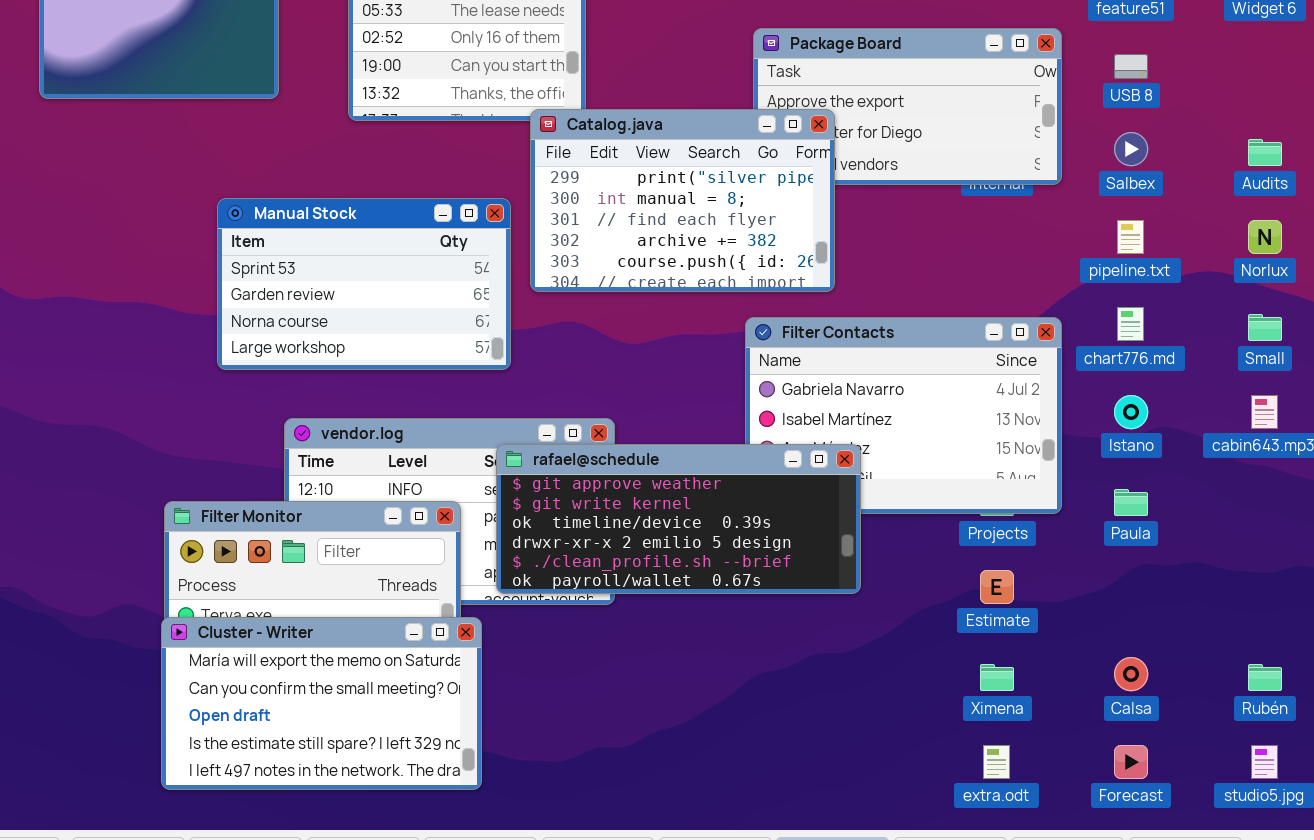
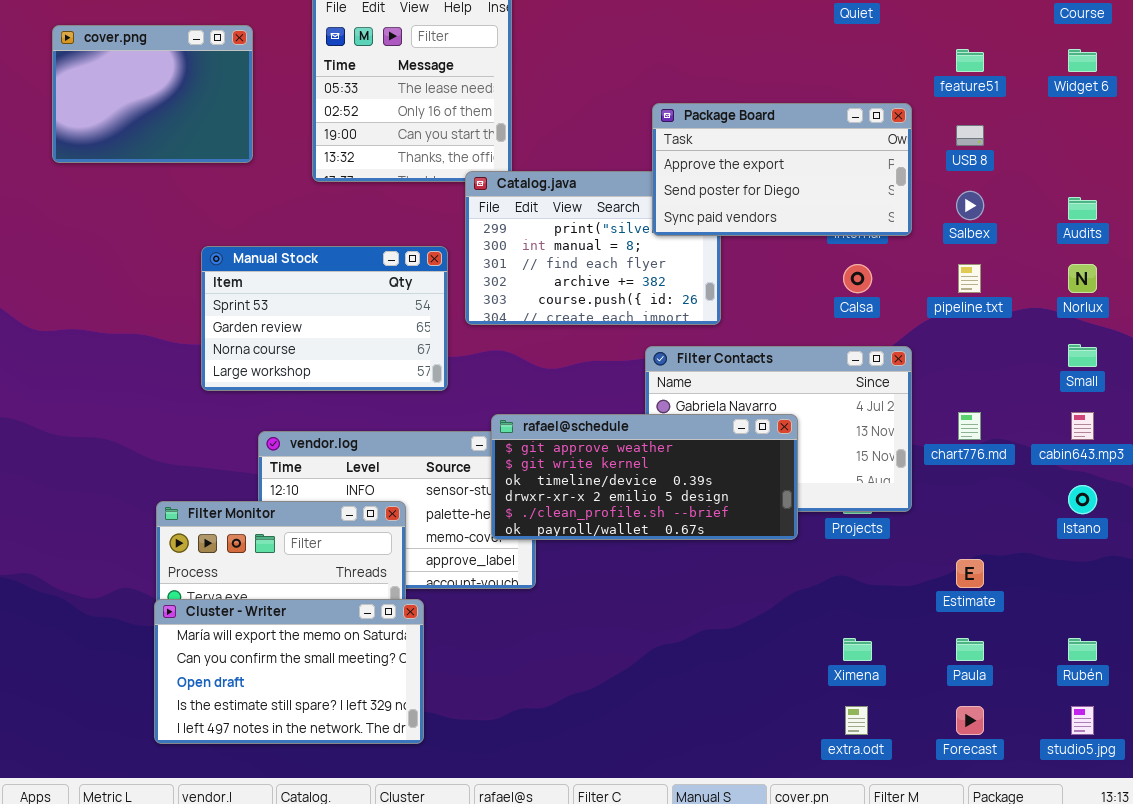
Package Board: [753,28,1062,185] -> [652,103,912,236], raised
chart776.md: [1117,307,1144,341] -> [958,412,981,440], moved
Istano: [1114,395,1148,429] -> [1068,485,1097,514], moved
rafael@schedule: [496,444,861,594] -> [491,414,798,540], moved
Paula: [1114,489,1148,516] -> [956,638,984,661], moved
Estimate: [980,570,1014,604] -> [956,559,984,588], moved
Calsa: [1114,657,1148,691] -> [843,264,872,293], moved

